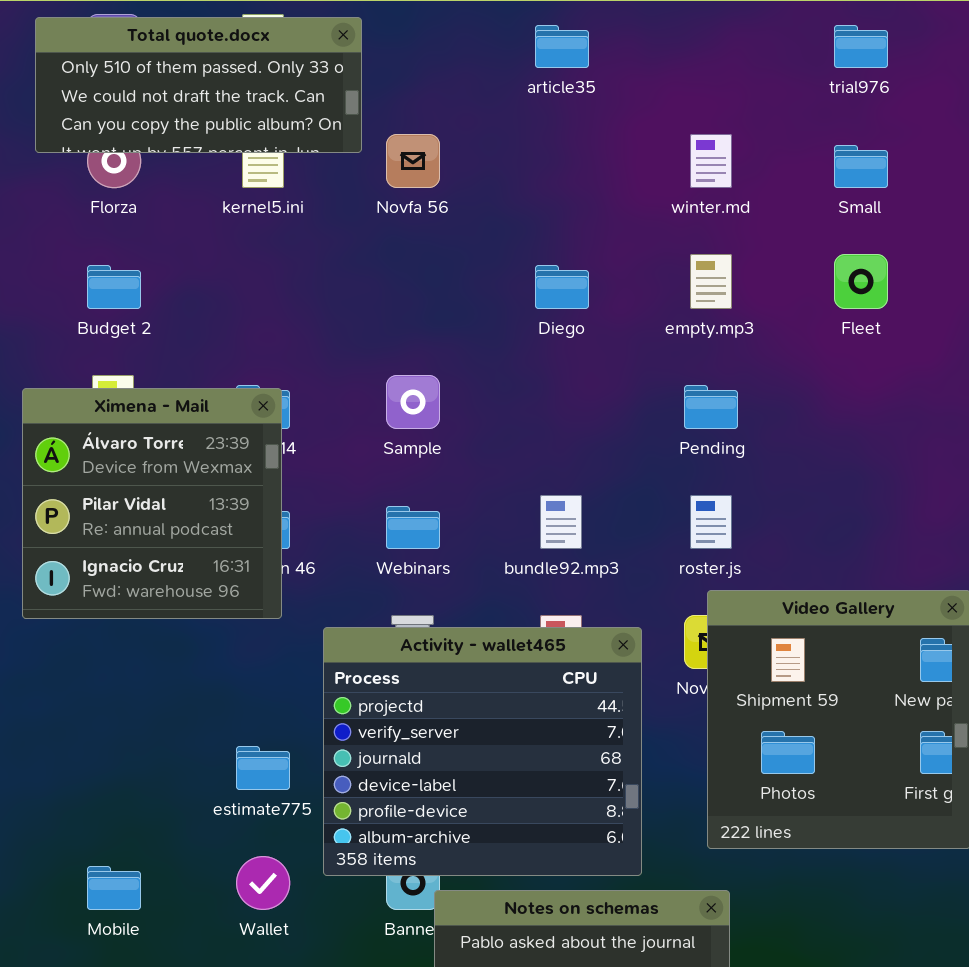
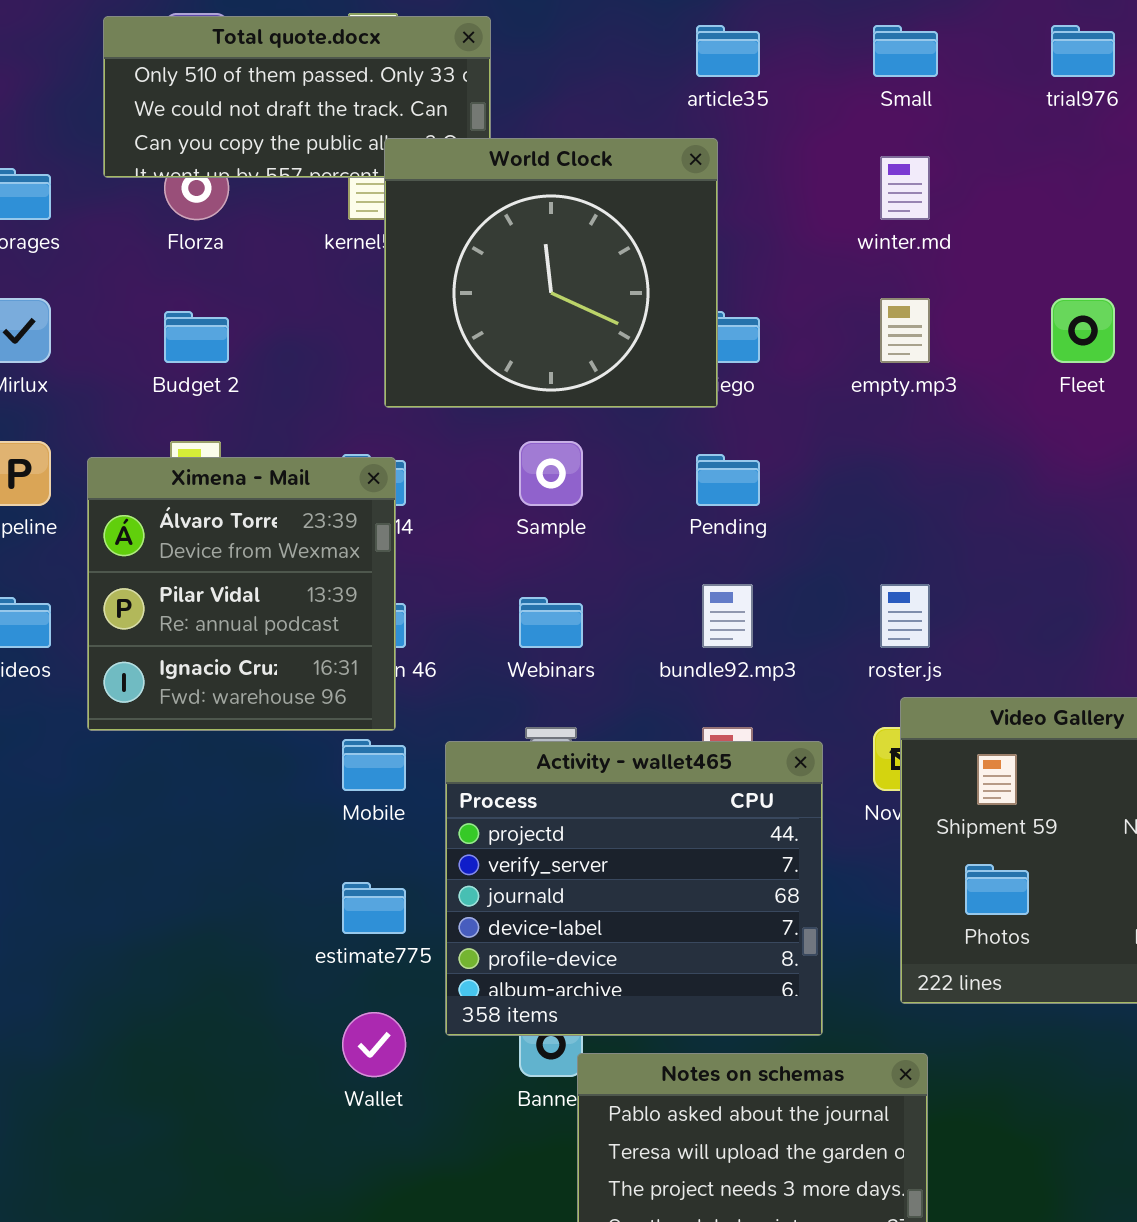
World Clock: none -> [384,138,718,408], opened
Small: [834,145,888,188] -> [873,25,938,77], moved
Pending: [684,385,738,429] -> [696,454,760,506], moved
Mobile: [87,866,141,910] -> [342,739,406,791], moved

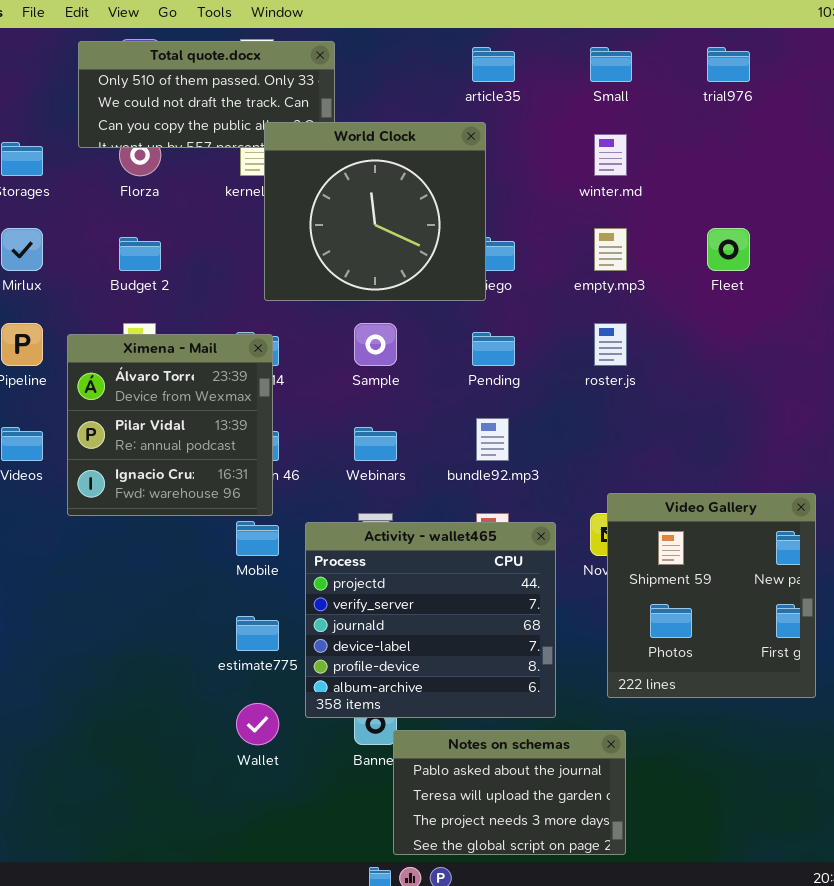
roster.js: [880,584,930,648] -> [594,323,627,366], moved

